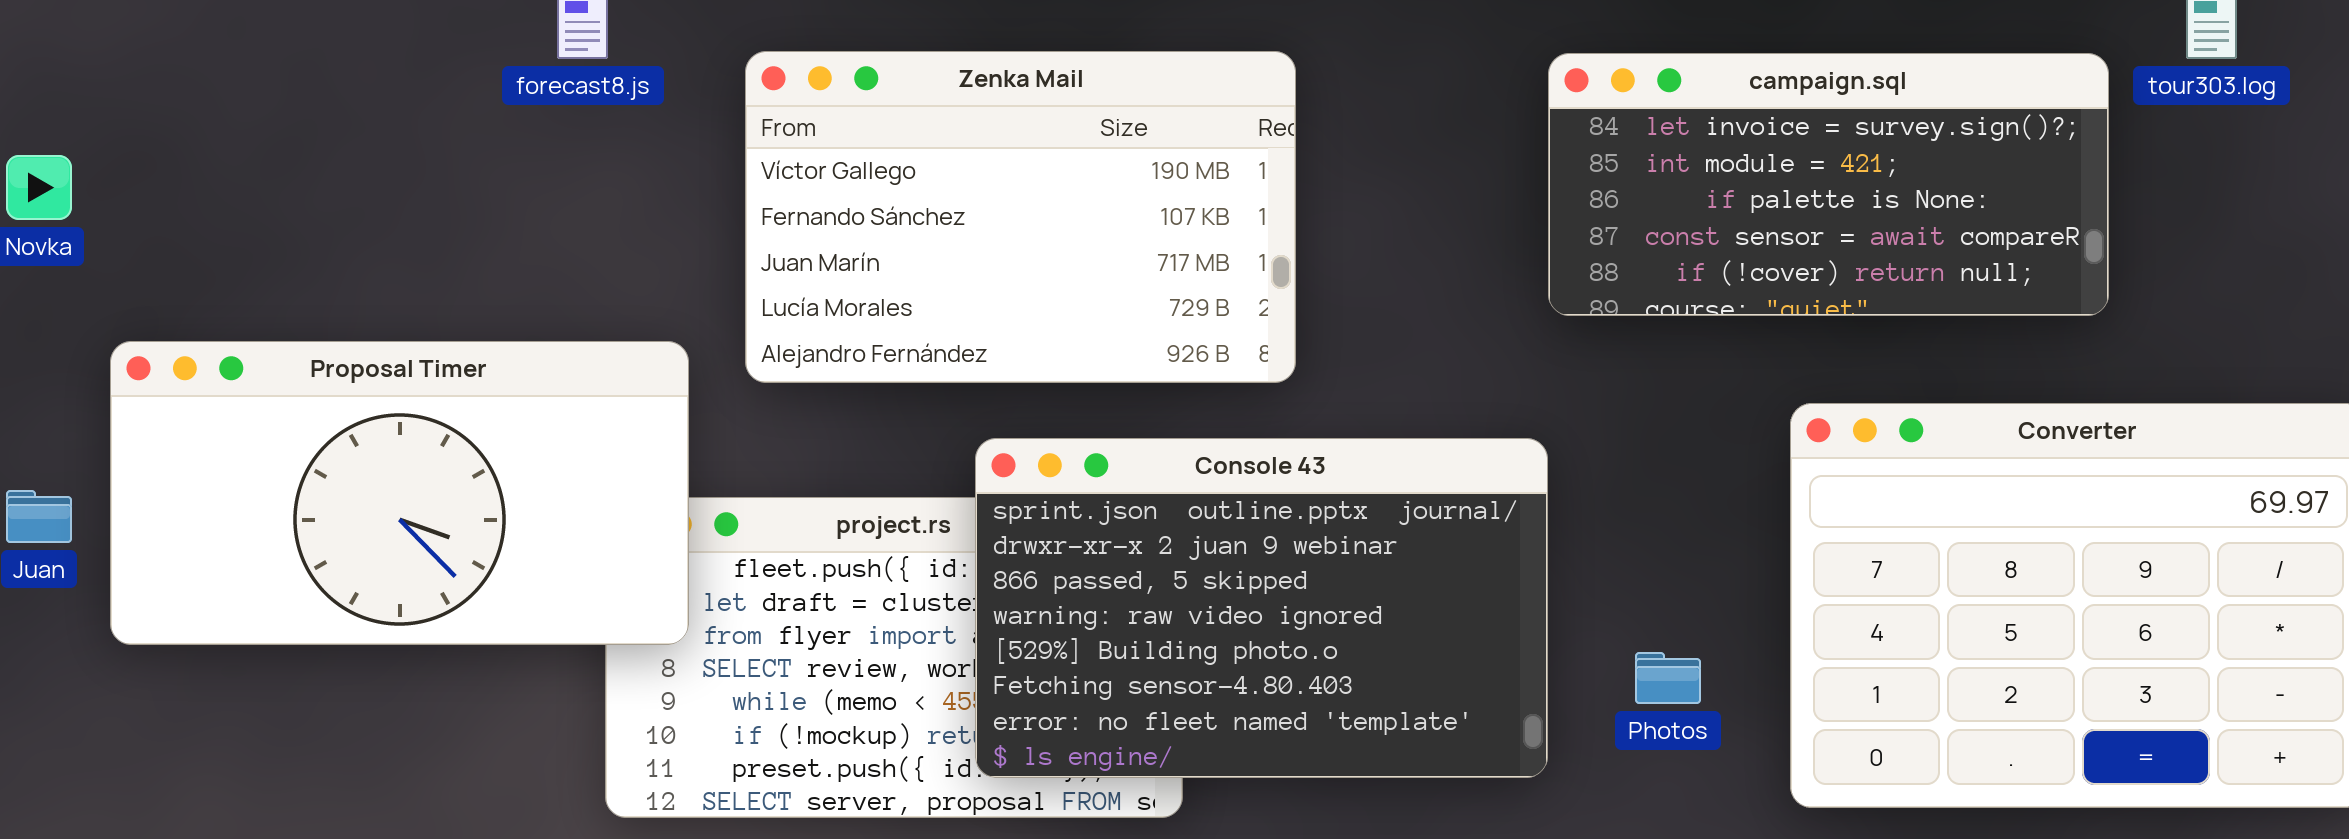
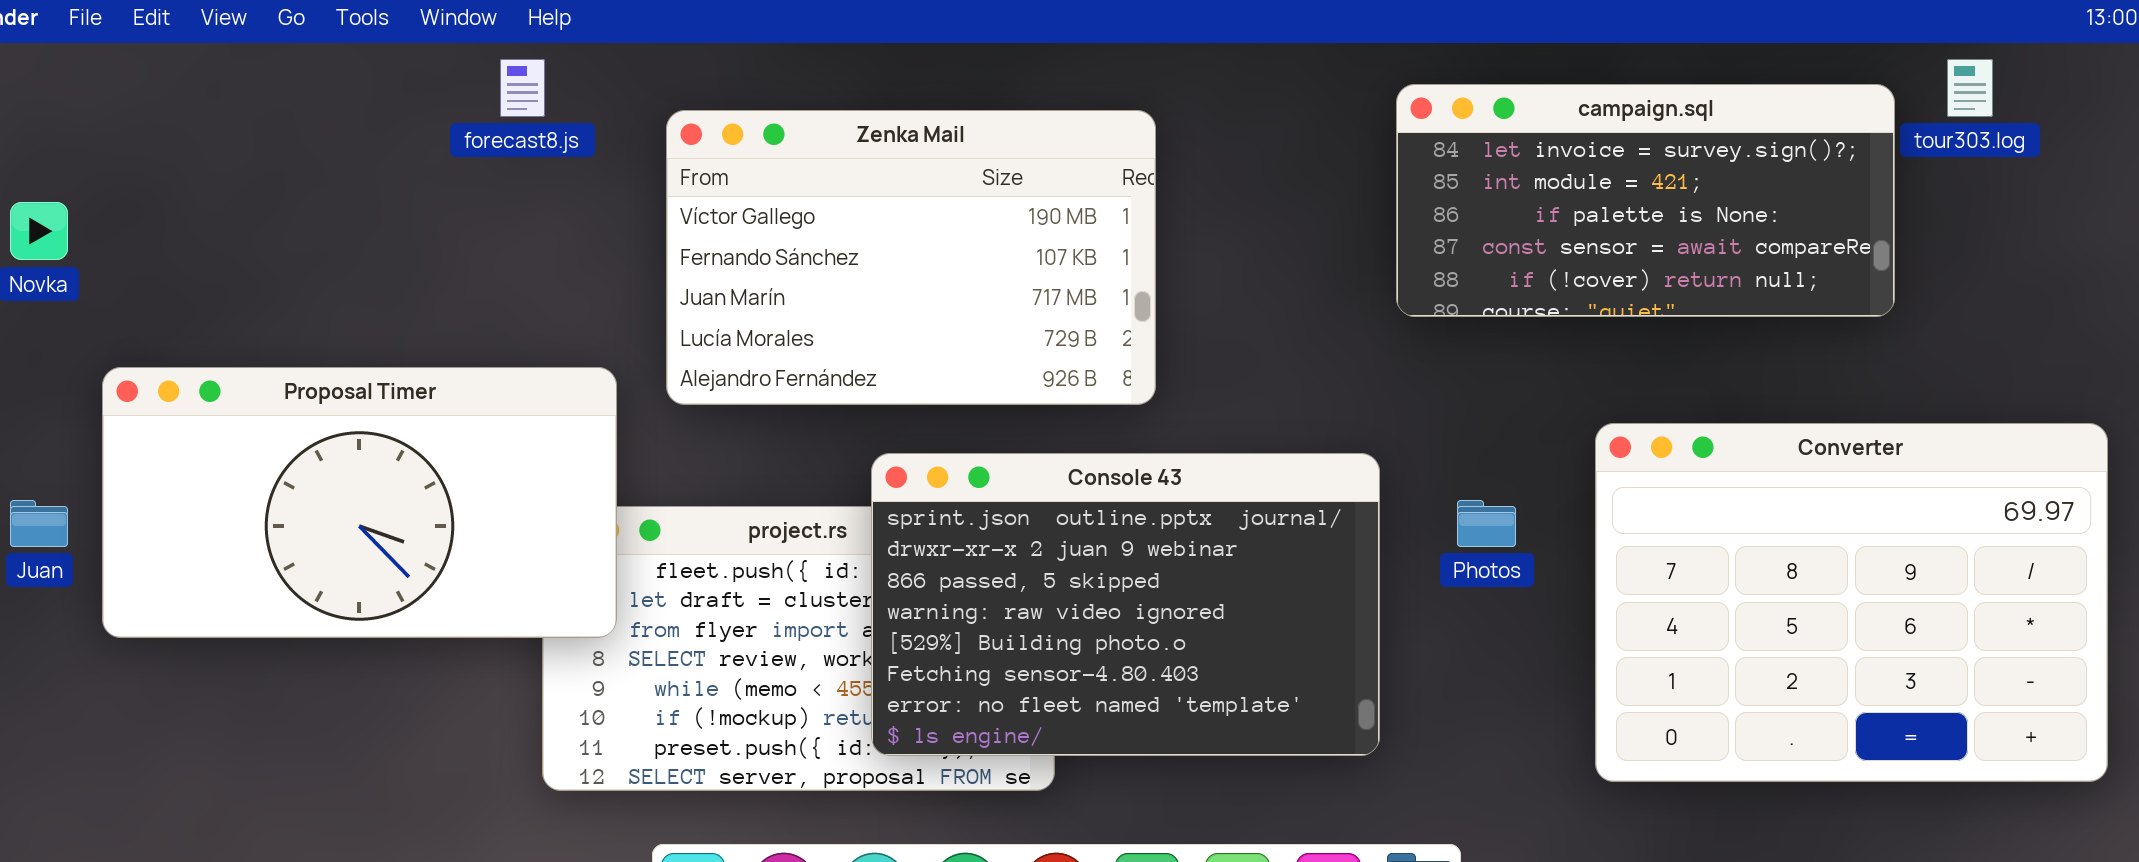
campaign.sql: [1548,53,2109,316] -> [1396,84,1895,317], moved
Photos: [1635,652,1701,704] -> [1457,500,1516,547], moved

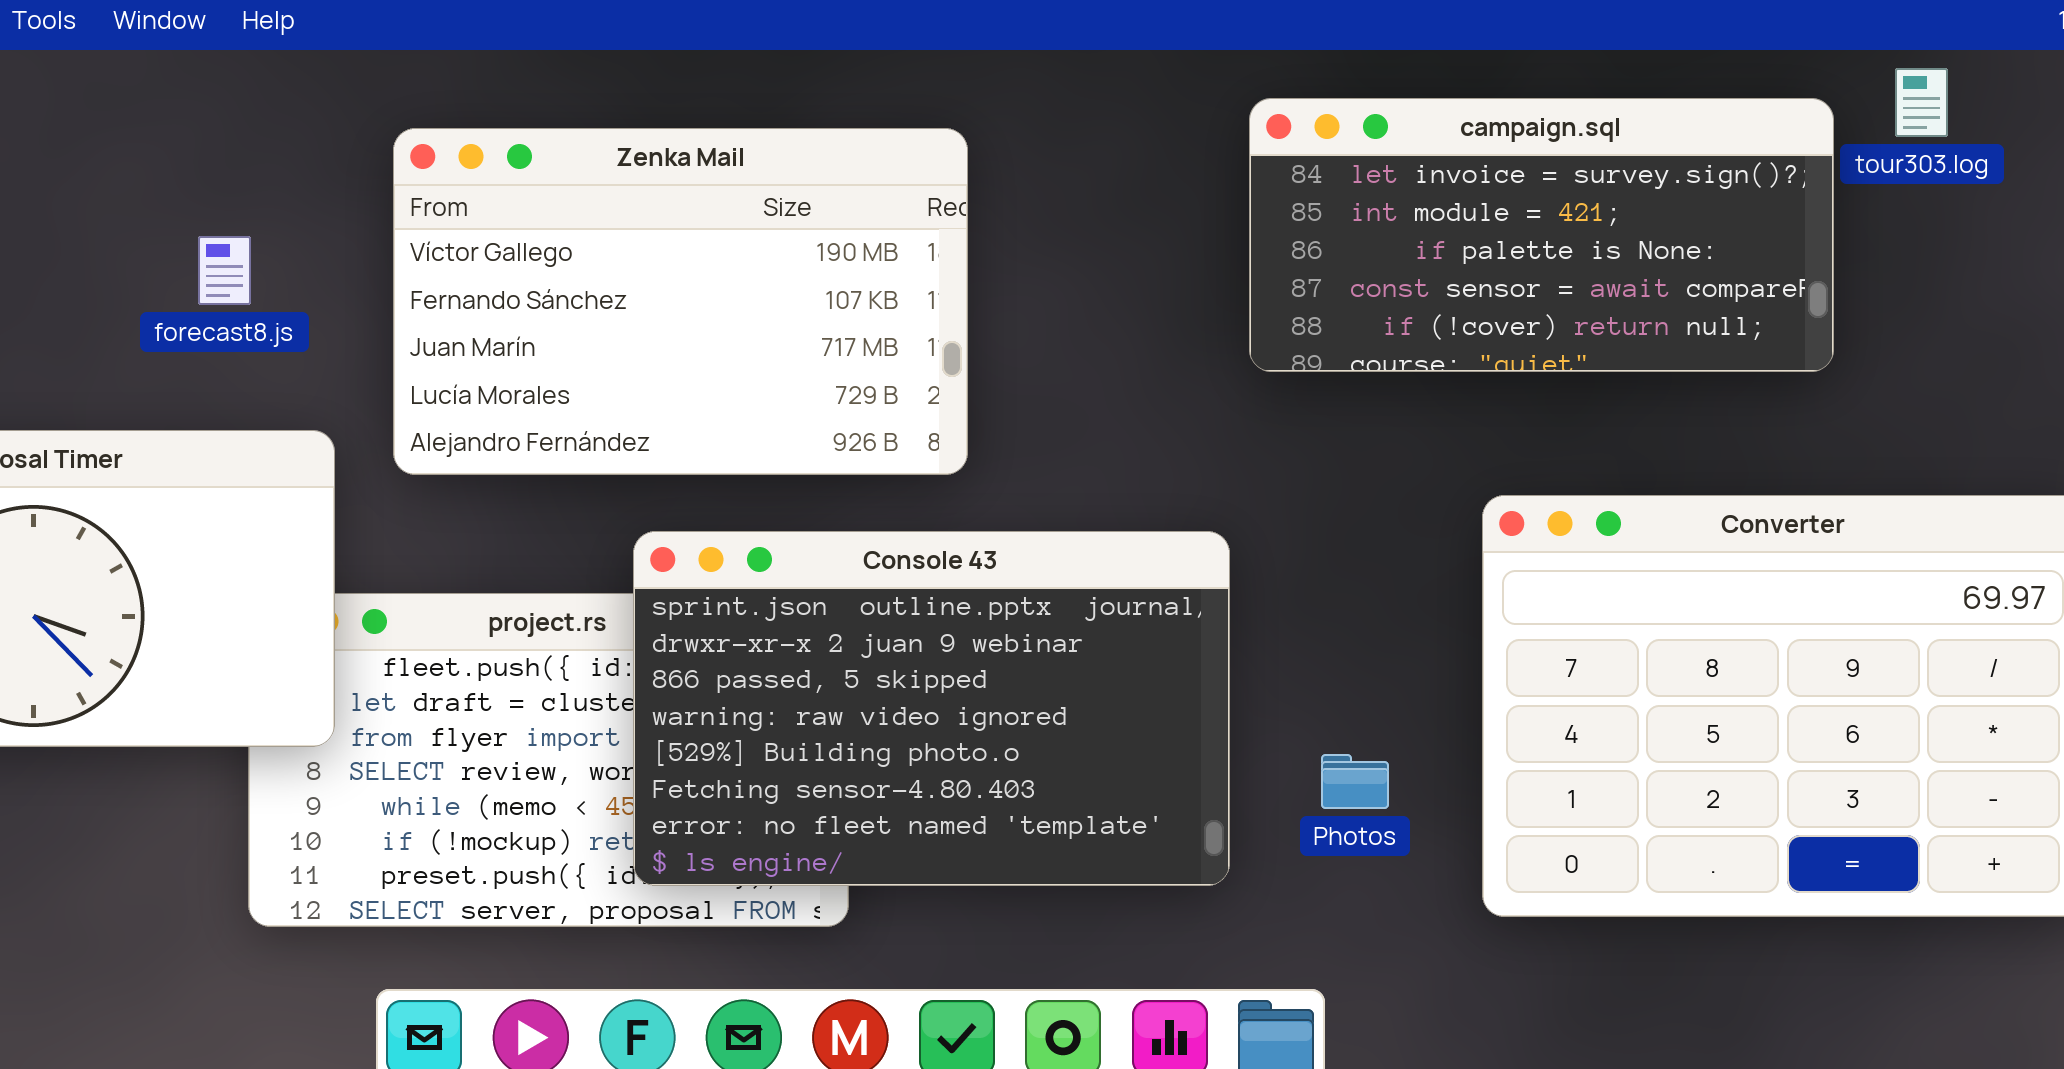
forecast8.js: [500,59,545,117] -> [198,236,251,305], moved
Photos: [1457,500,1516,547] -> [1321,754,1389,809], moved

